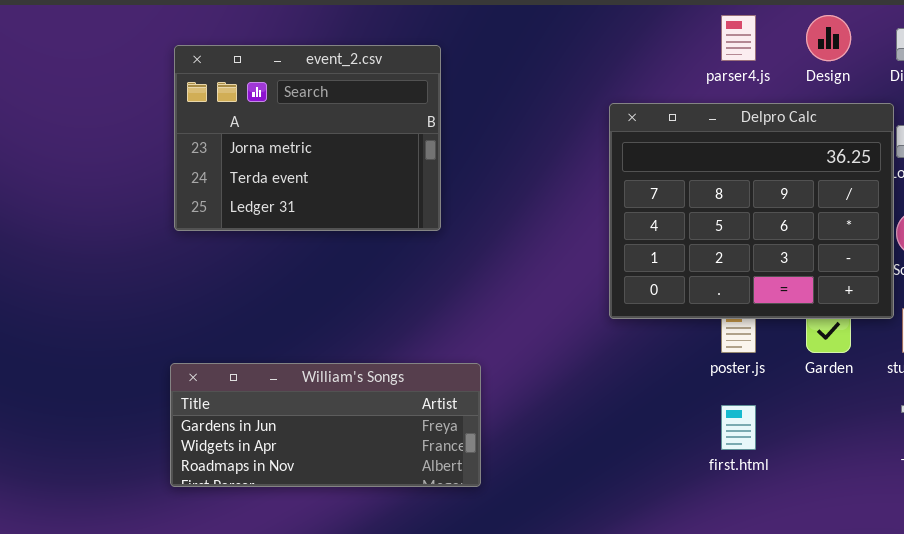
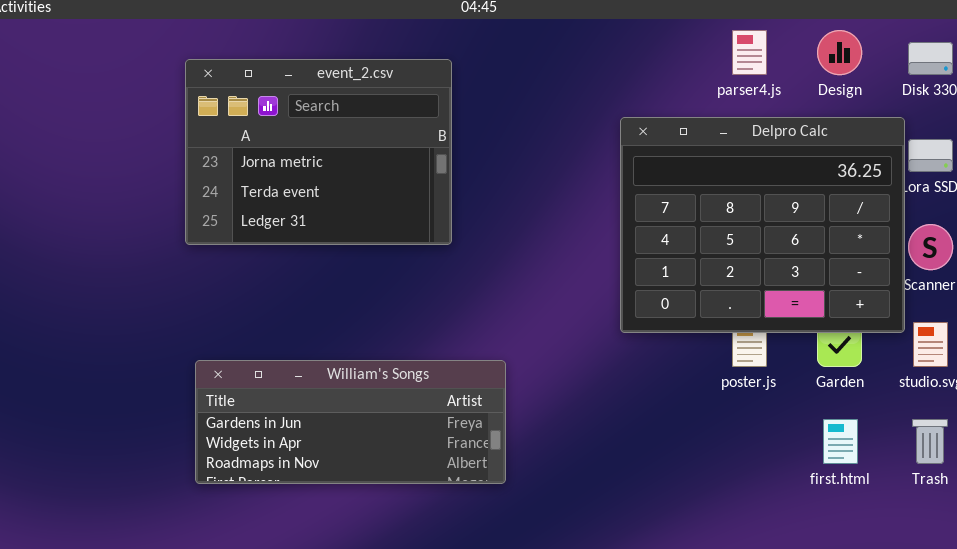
William's Songs: [170,363,481,487] -> [195,360,506,484], moved
first.html: [721,405,756,450] -> [823,419,858,464], moved

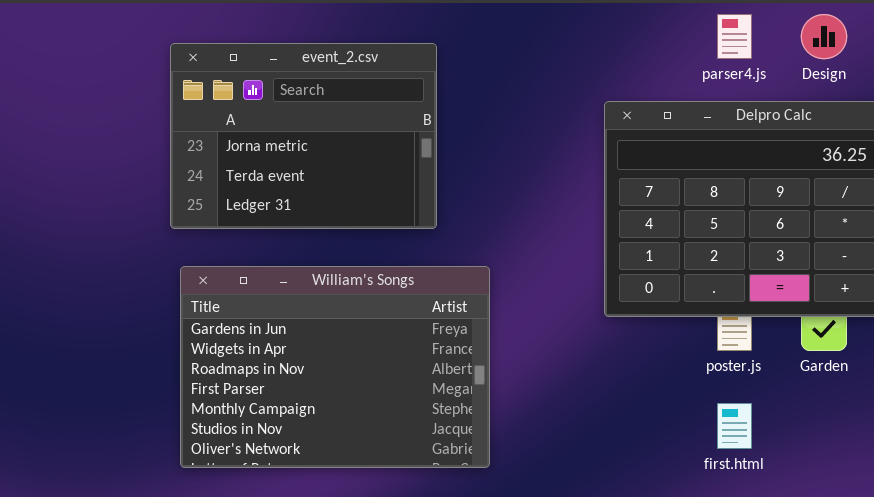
William's Songs: [195,360,506,484] -> [180,266,490,468], resized
first.html: [823,419,858,464] -> [717,403,752,449], moved

